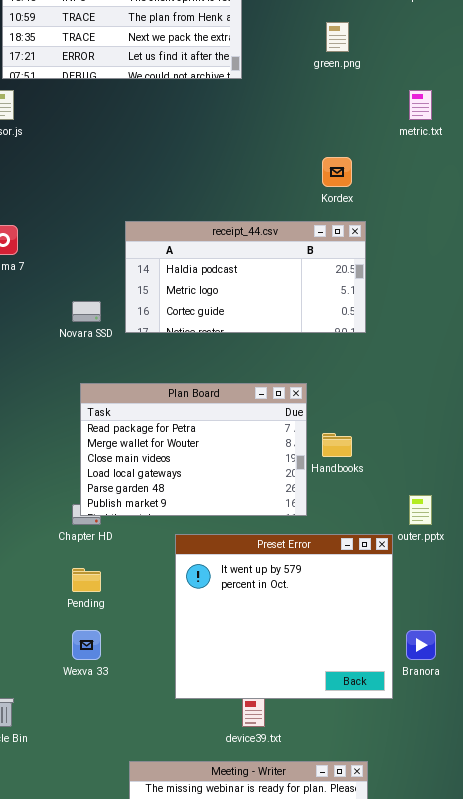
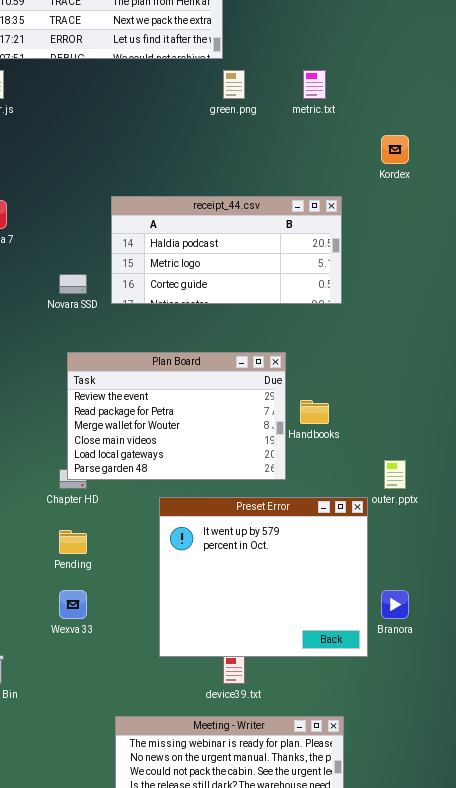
green.png: [326,22,349,52] -> [223,70,245,99], moved
metric.txt: [409,90,432,120] -> [303,70,326,99], moved
Kordex: [322,157,352,187] -> [381,135,409,164], moved
Plan Board: [80,383,307,516] -> [67,352,286,480], scrolled up 1 row

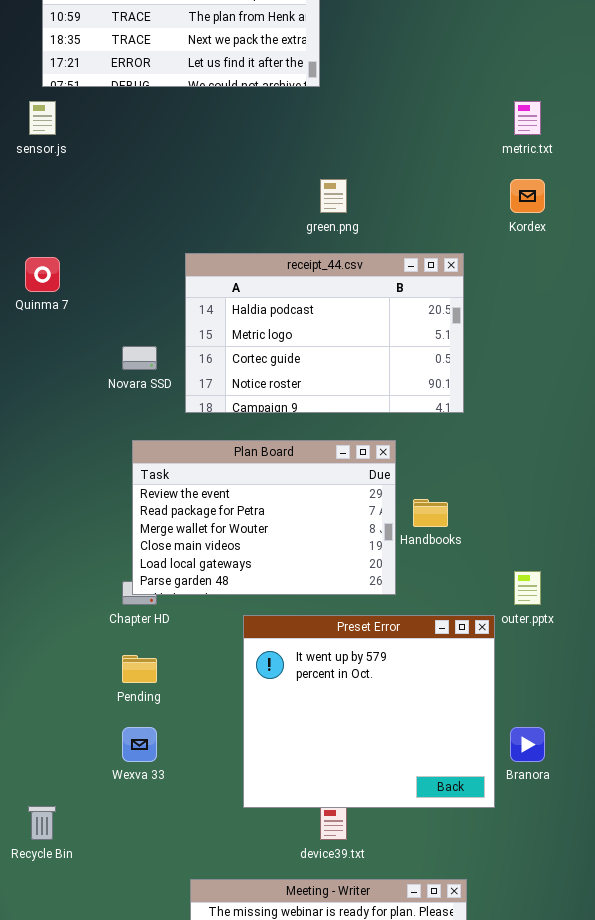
green.png: [223,70,245,99] -> [320,179,347,213], moved
metric.txt: [303,70,326,99] -> [514,101,541,135], moved
receipt_44.csv: [111,196,342,304] -> [185,253,464,413], resized

